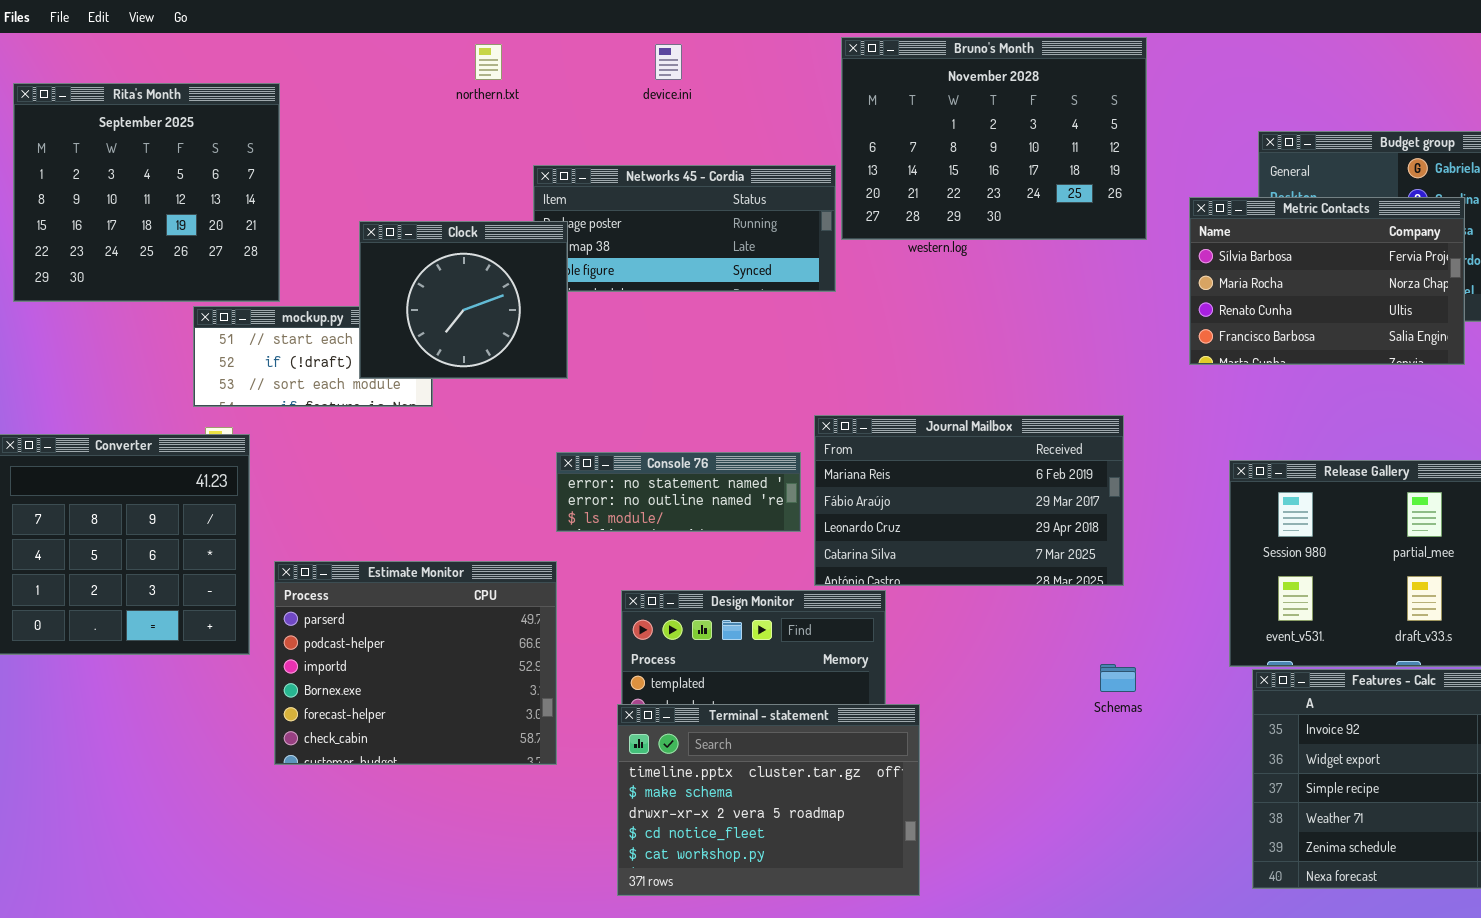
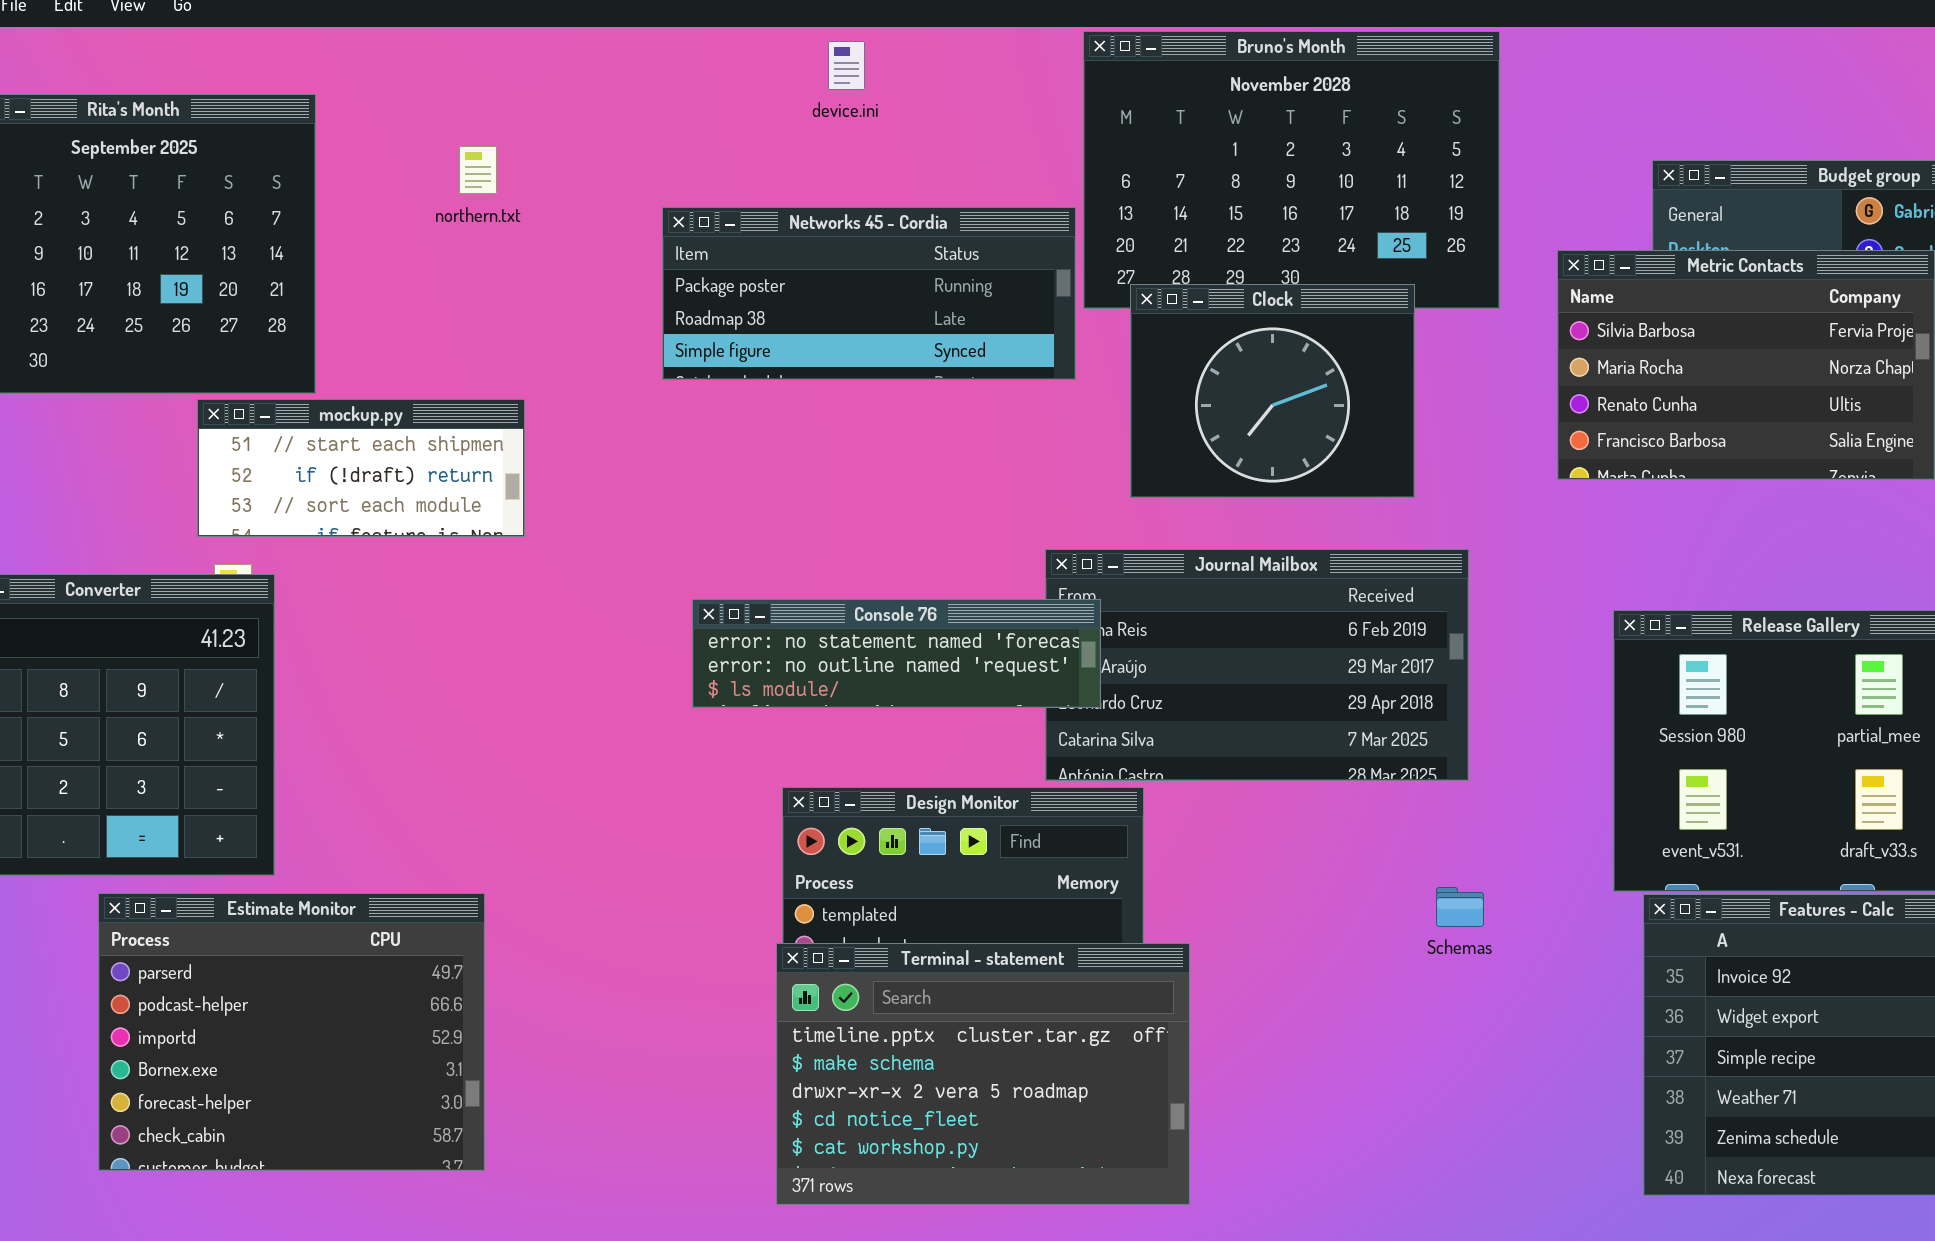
northern.txt: [475,44,502,80] -> [459,146,497,194], moved
Clock: [359,221,568,379] -> [1130,284,1415,498], moved
Console 76: [556,452,801,532] -> [692,599,1101,708], resized
Estimate Monitor: [274,561,557,765] -> [98,893,485,1171], moved

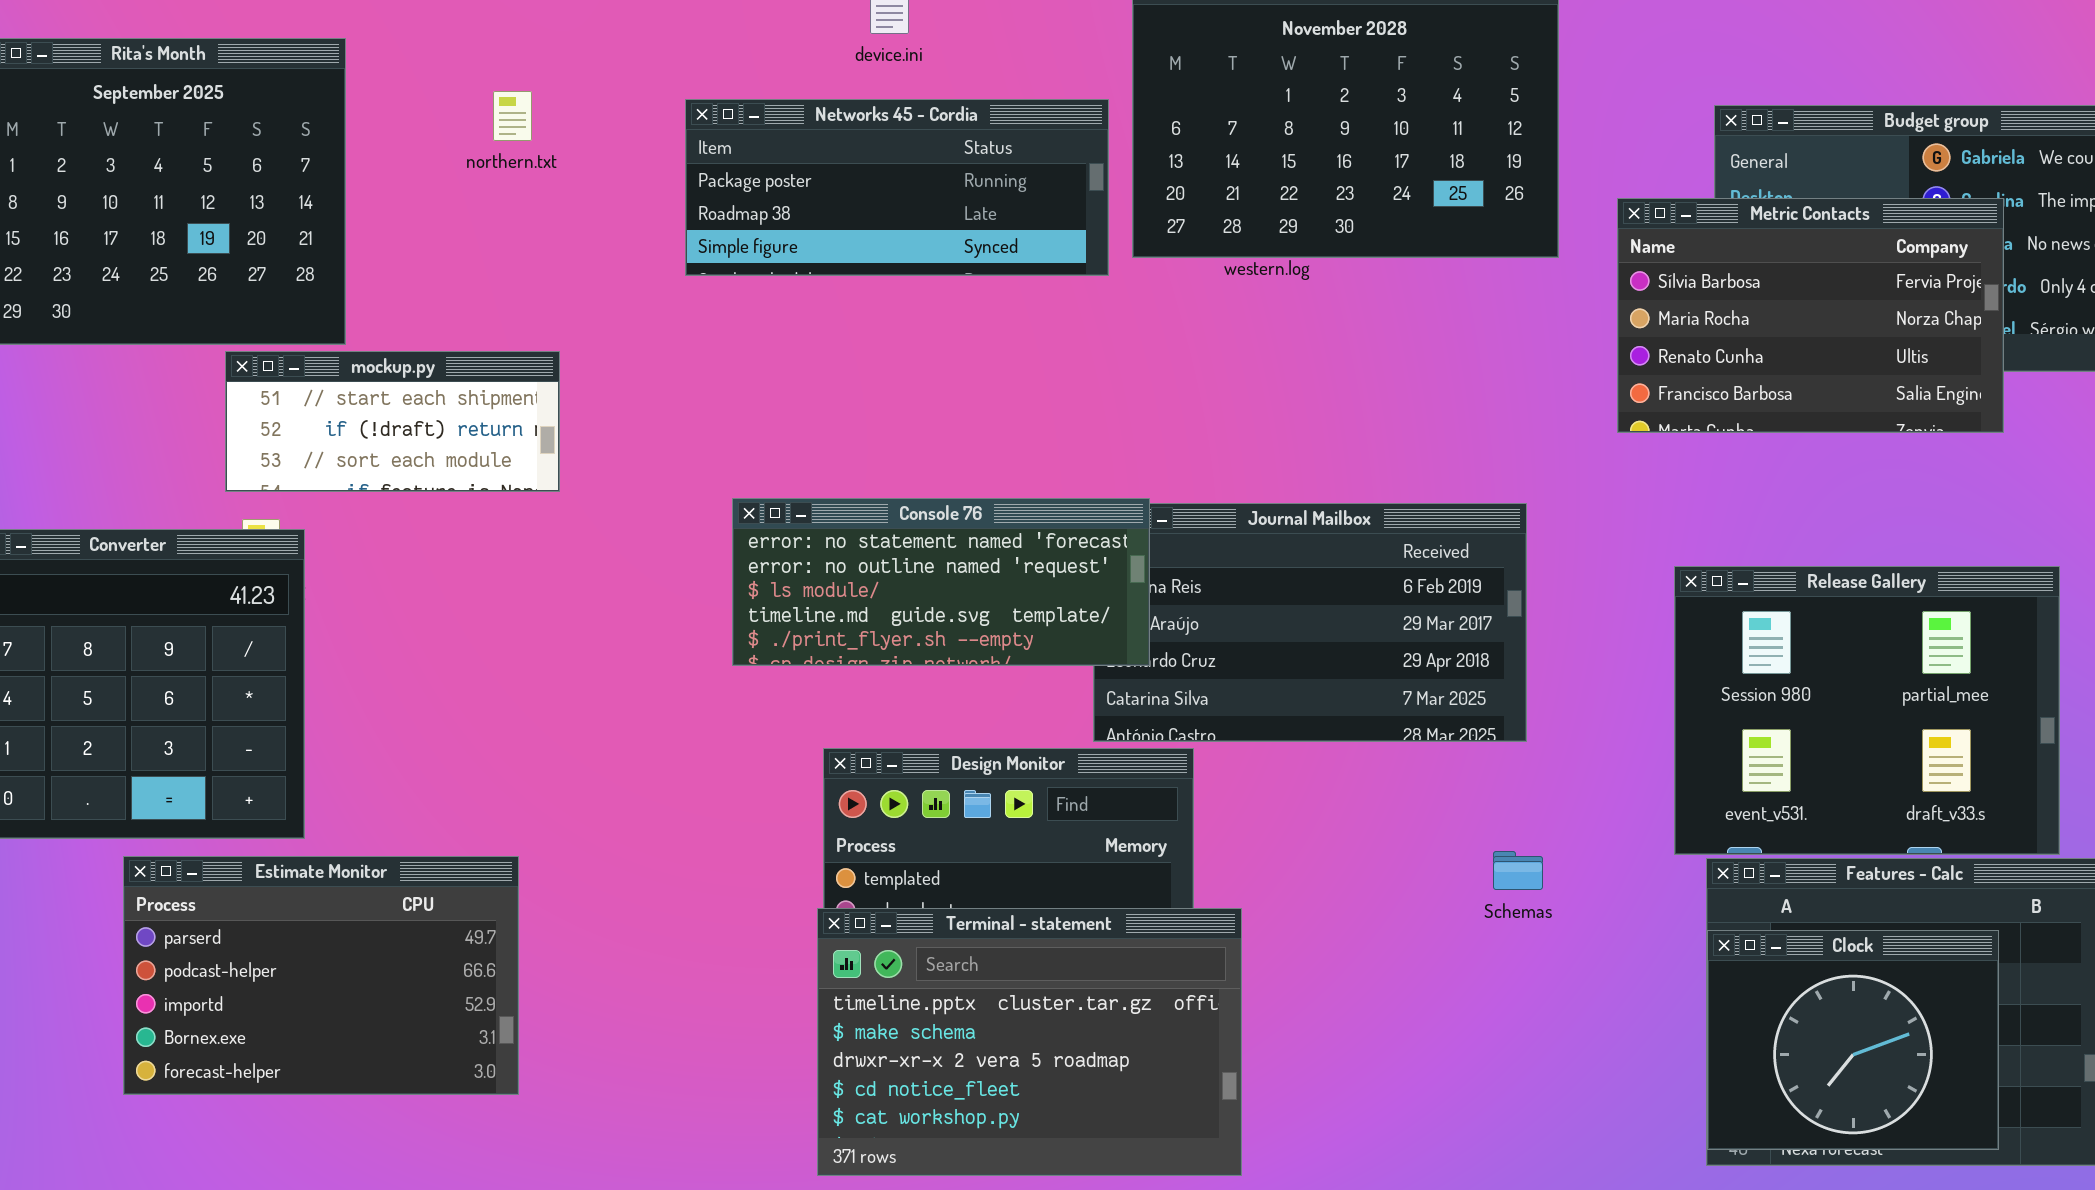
Networks 45 - Cordia: [662,207,1076,380] -> [685,99,1109,276], moved
Clock: [1130,284,1415,498] -> [1707,930,1999,1150], moved
Console 76: [692,599,1101,708] -> [732,498,1150,666], resized
Estimate Monitor: [98,893,485,1171] -> [123,856,519,1095], resized

